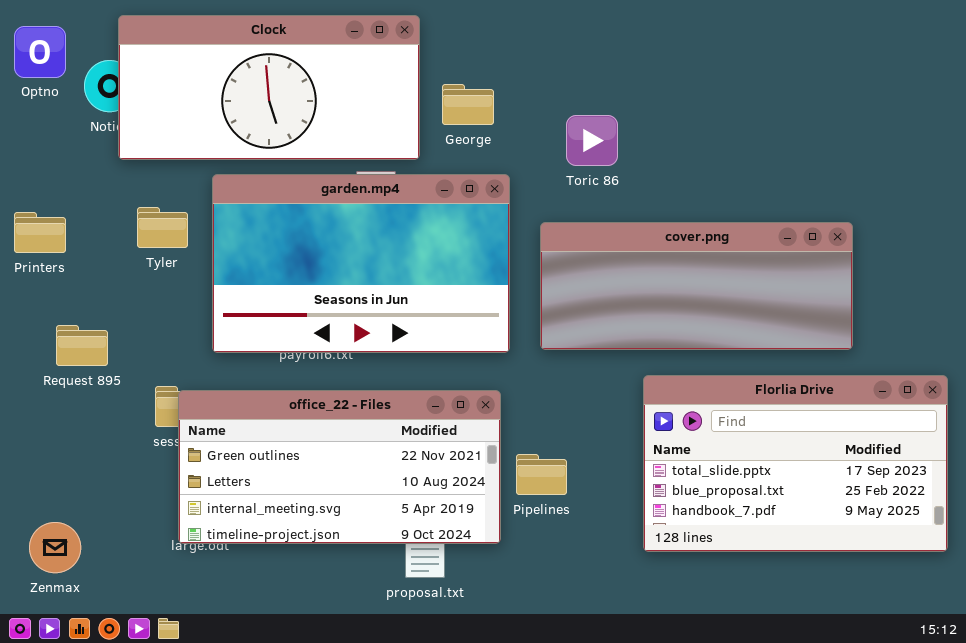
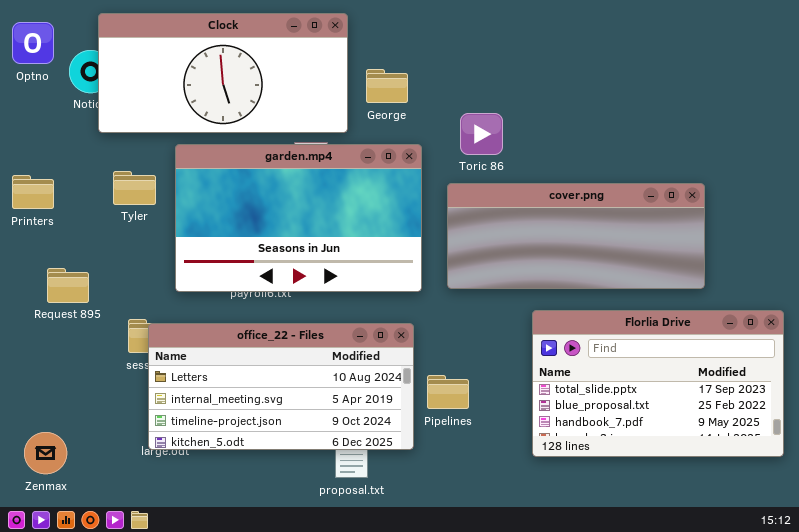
Toric 86: [566,115,618,166] -> [460,113,503,155], moved
office_22 - Files: [178,390,501,544] -> [148,323,414,450], scrolled down 1 row

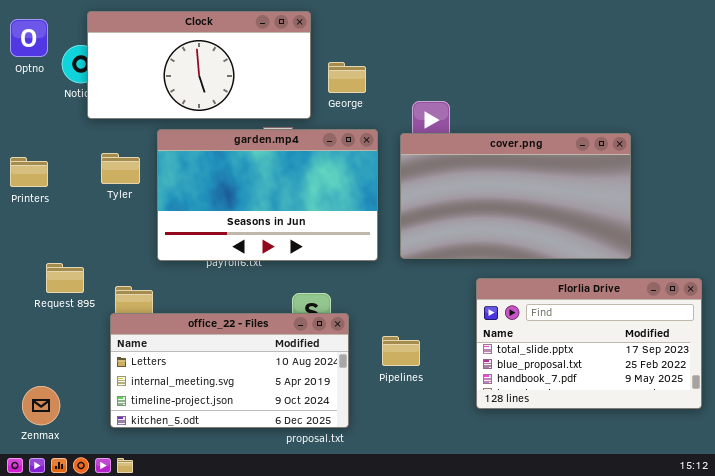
cover.png: [447,183,705,289] -> [400,133,631,259], resized
Request 895: [47,268,89,303] -> [46,263,84,293], moved
office_22 - Files: [148,323,414,450] -> [110,313,349,428], moved

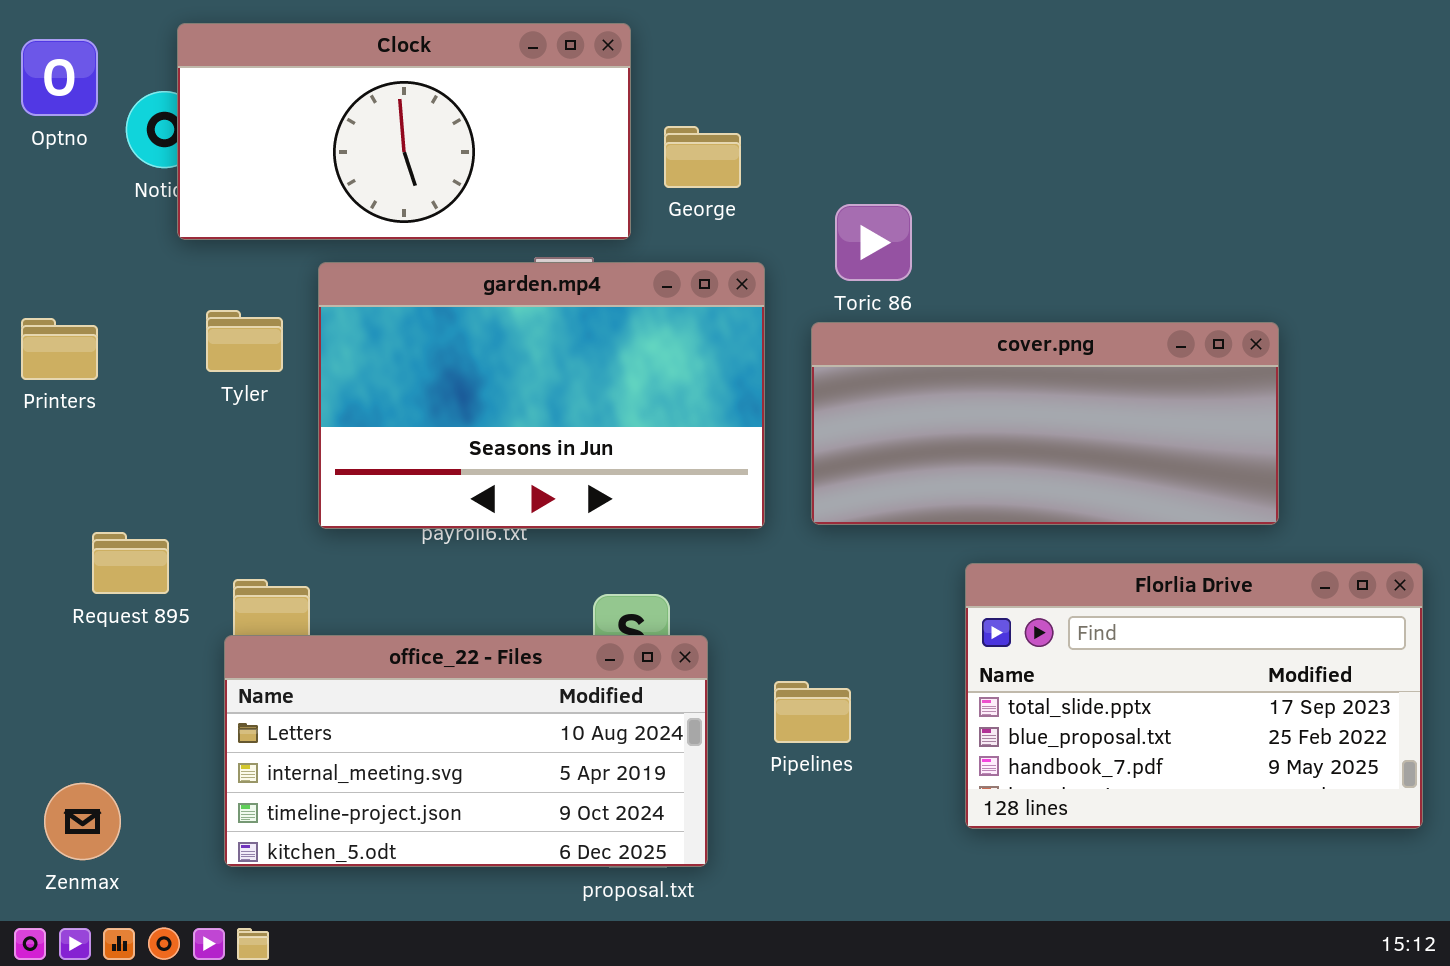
cover.png: [400,133,631,259] -> [811,322,1279,525], resized

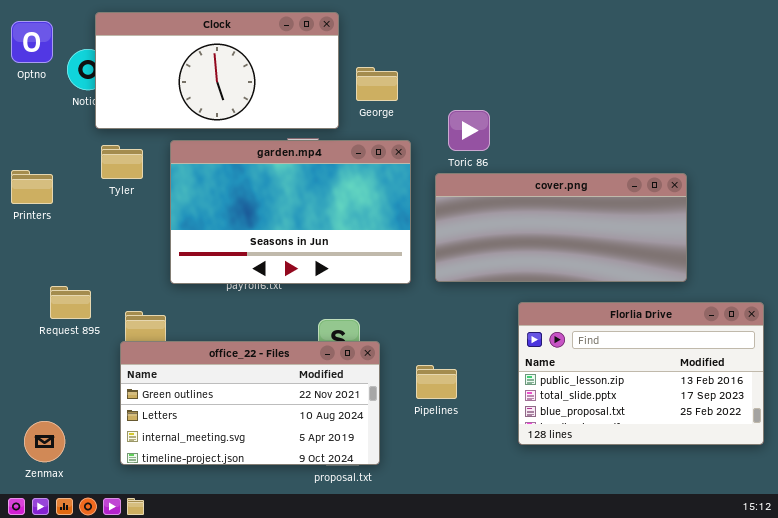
Tyler: [206,310,283,372] -> [101,145,143,179], moved
Florlia Drive: [965,563,1423,829] -> [518,302,764,445], scrolled up 1 row
office_22 - Files: [224,635,708,867] -> [120,341,380,465], scrolled up 1 row

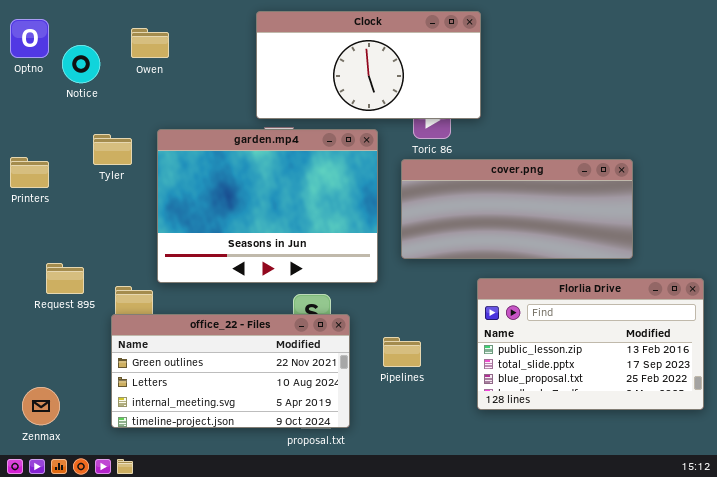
Clock: [95,12,339,129] -> [256,11,481,119], moved
garden.mp4: [170,140,411,284] -> [157,129,378,283], resized

